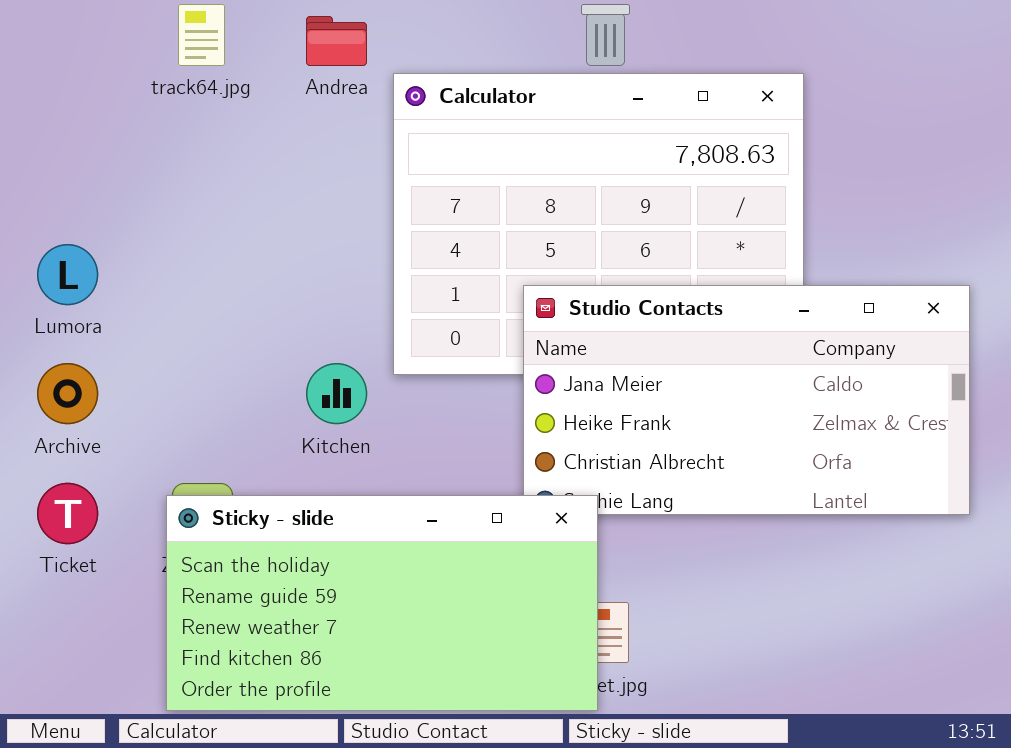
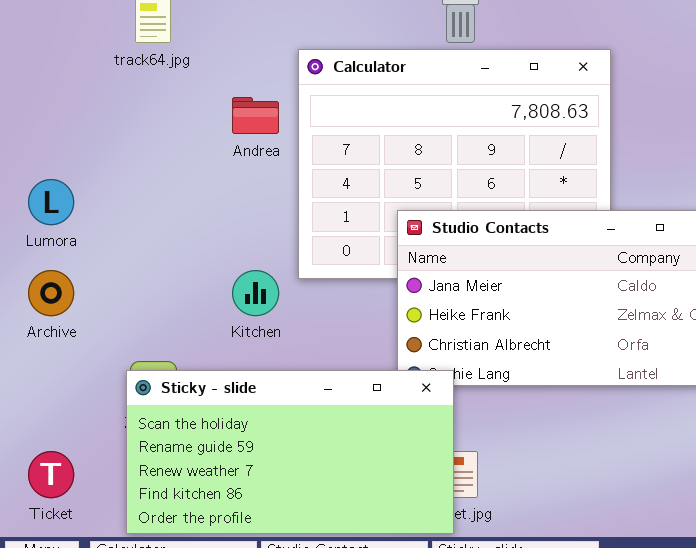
Andrea: [306,16,367,66] -> [232,97,279,134], moved
Ticket: [37,483,98,544] -> [28,451,74,498], moved

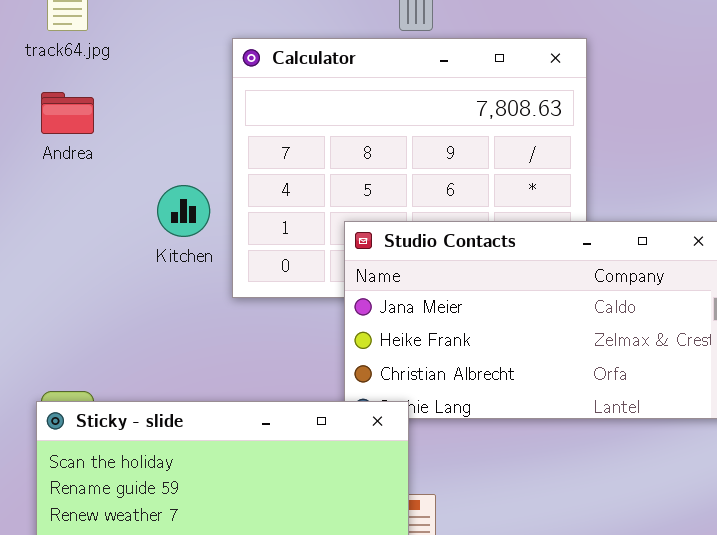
Andrea: [232,97,279,134] -> [41,92,94,134], moved
Kitchen: [232,270,279,316] -> [157,185,210,237], moved

